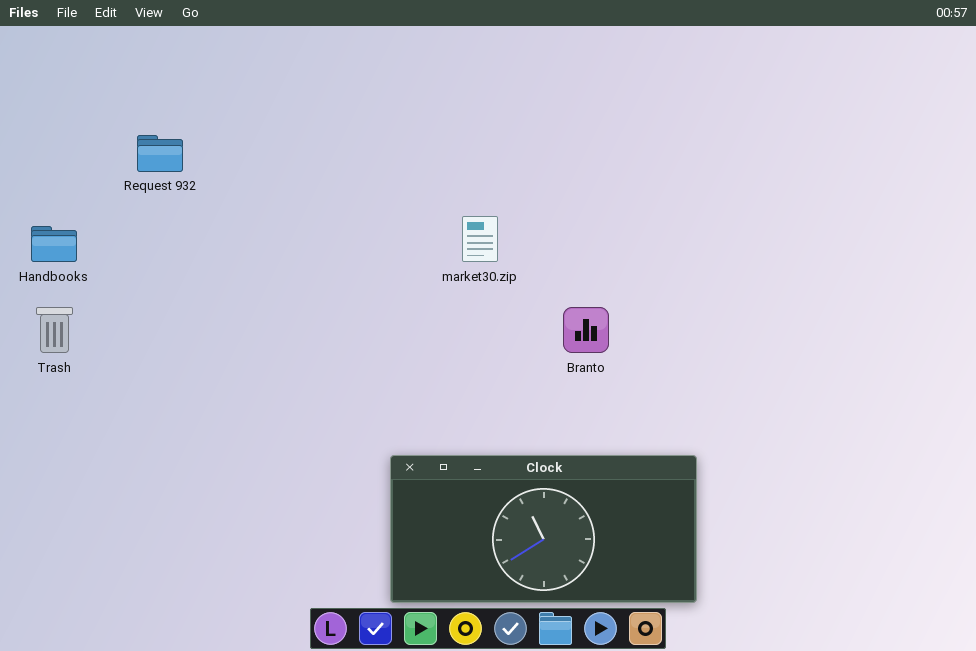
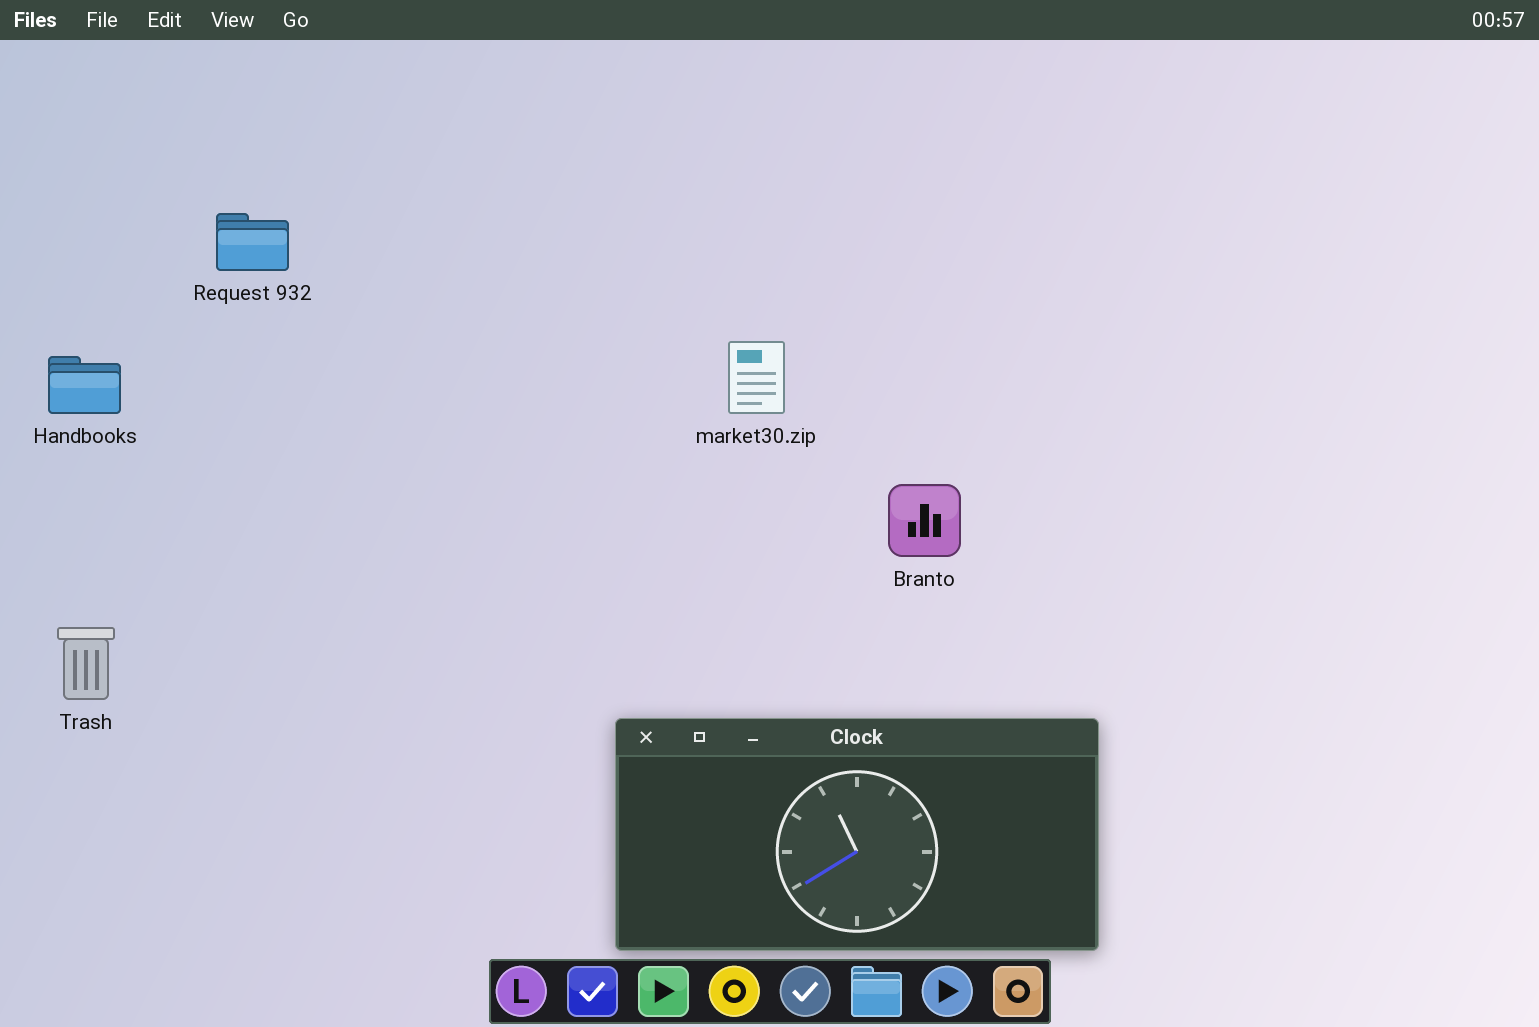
Trash: [36,307,73,353] -> [57,627,115,700], moved

